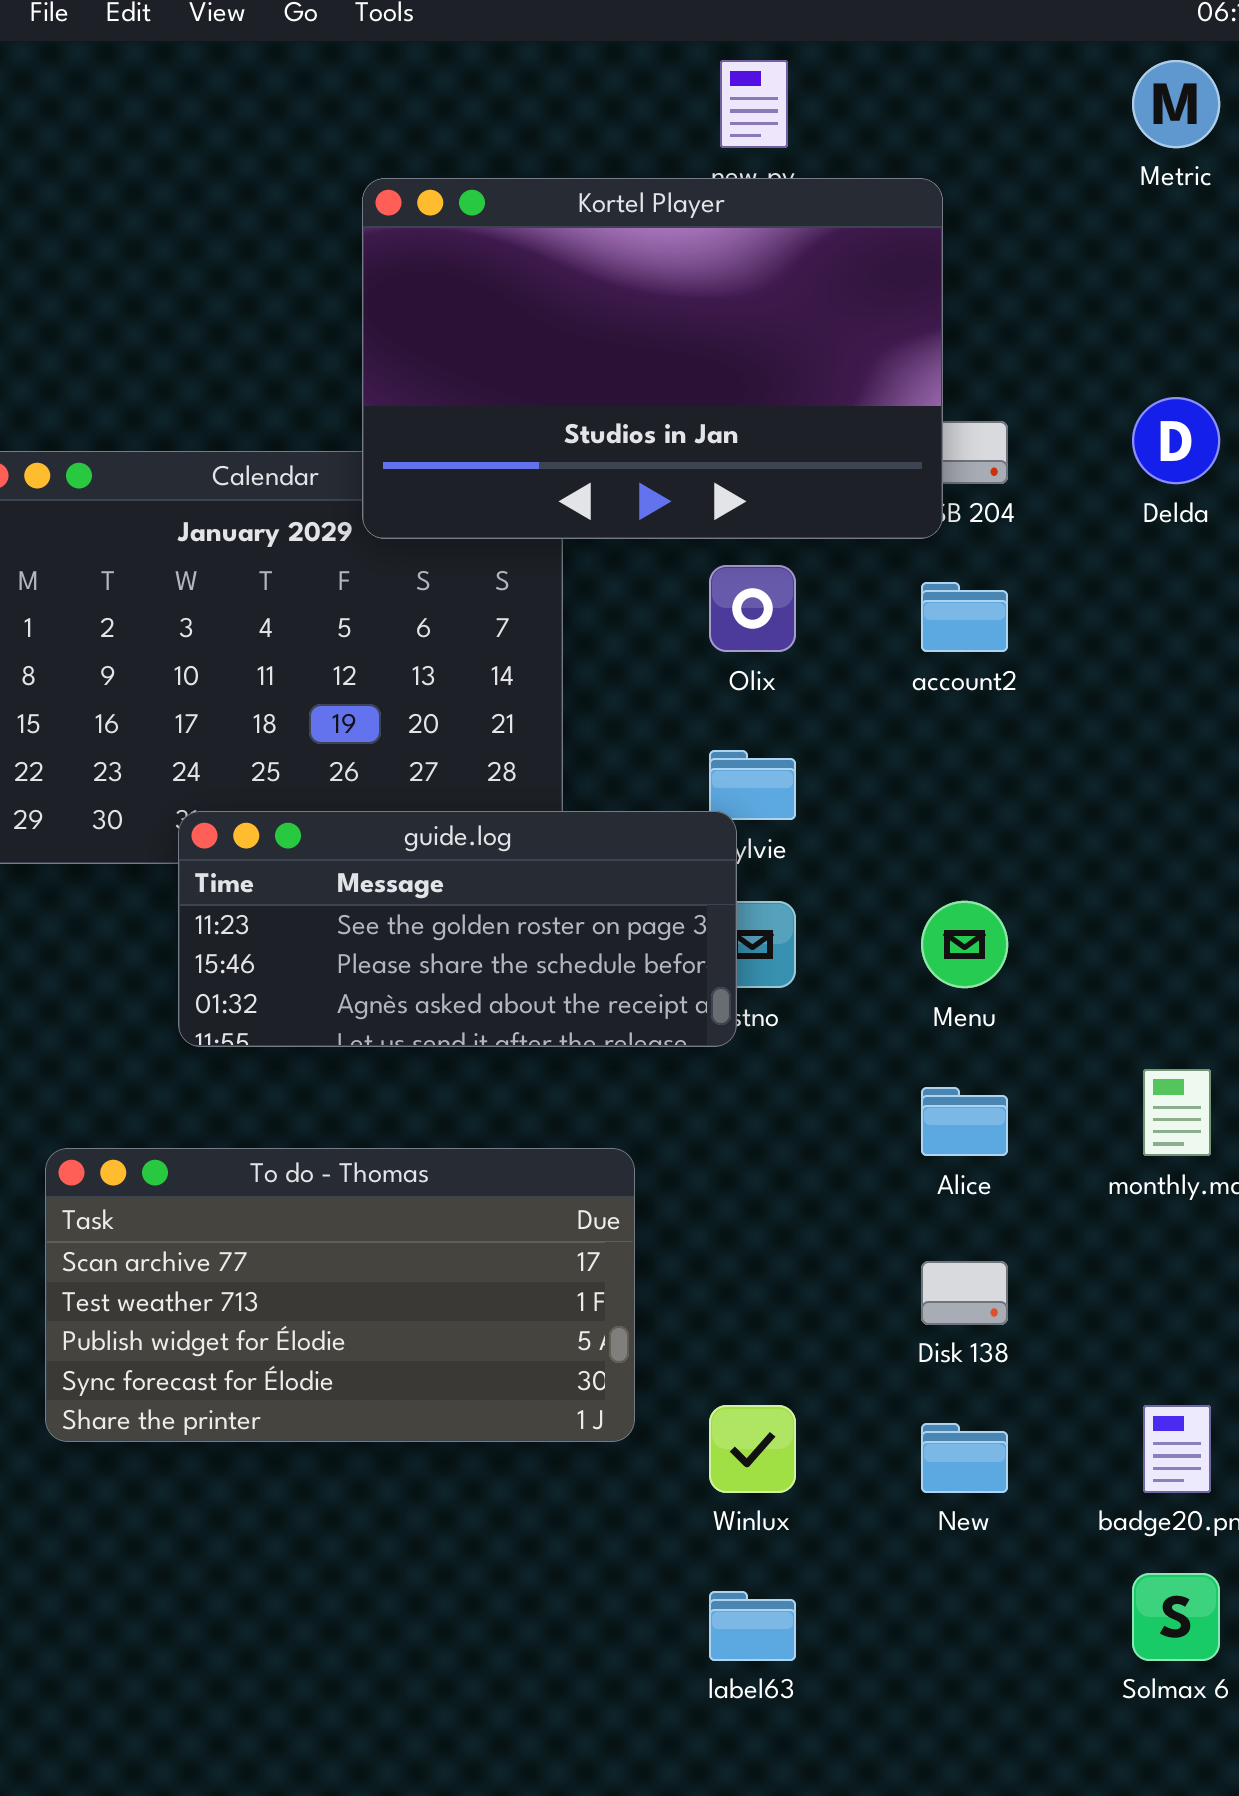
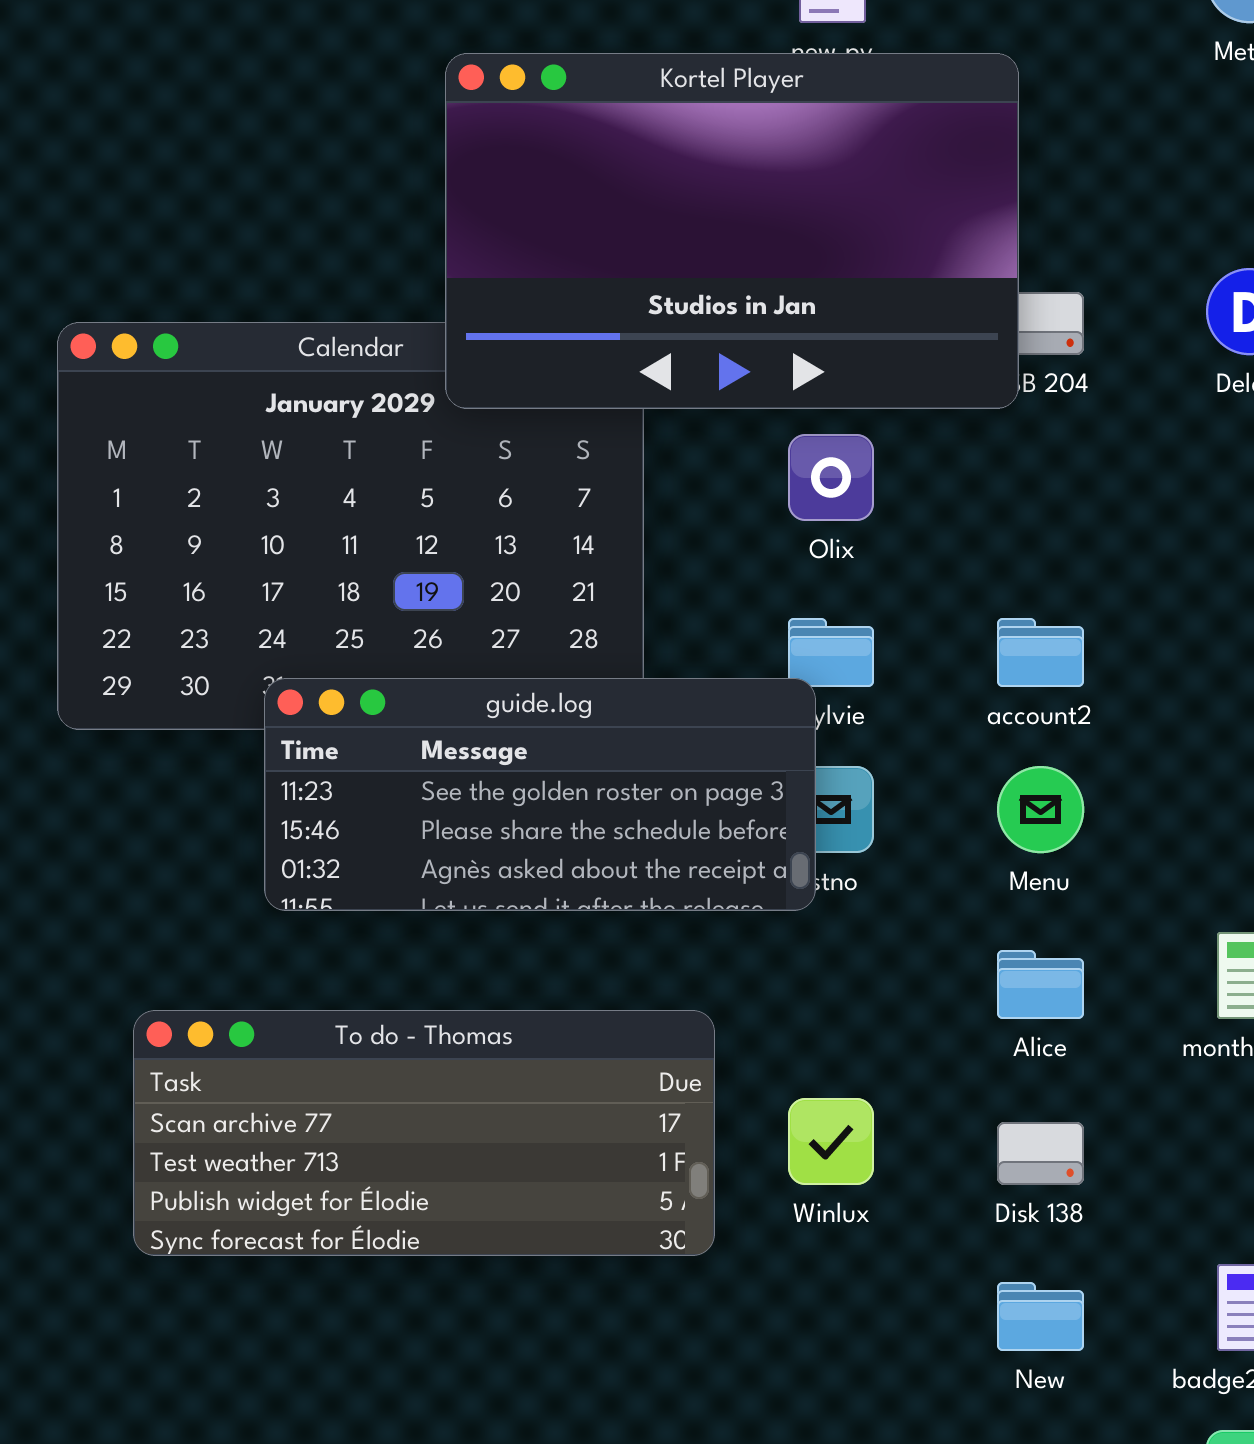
account2: [921,582,1008,652] -> [997,618,1084,687], moved
To do - Thomas: [45,1148,635,1442] -> [133,1010,715,1256], resized
Winlux: [709,1405,796,1493] -> [788,1098,874,1185], moved

